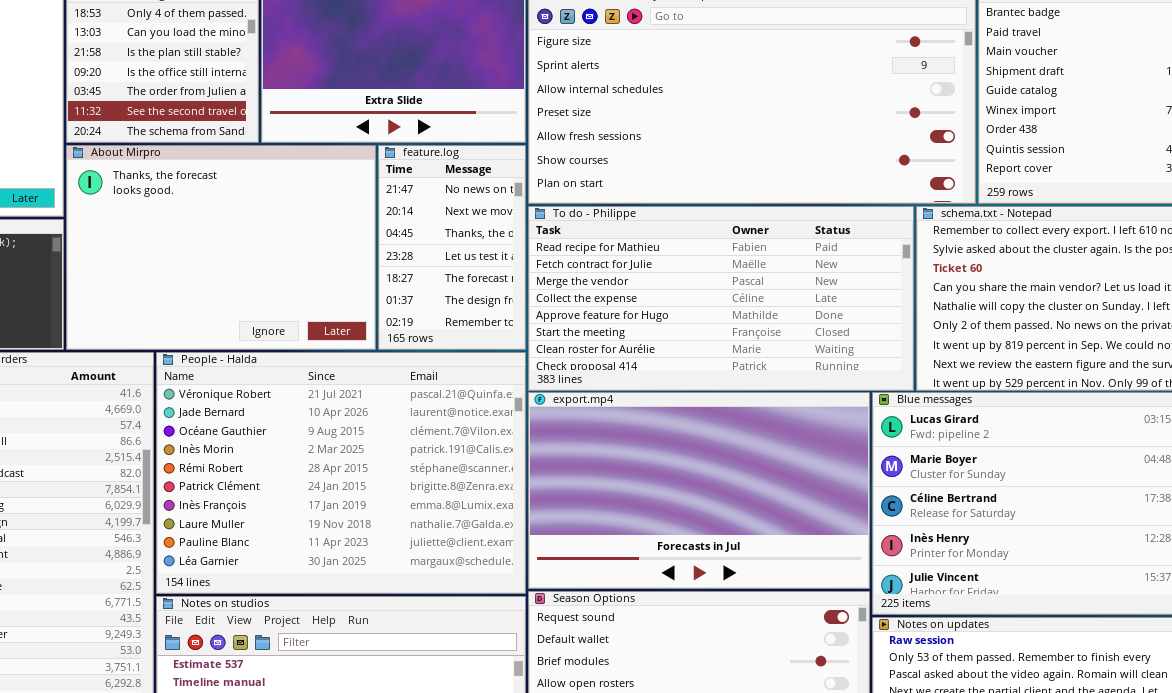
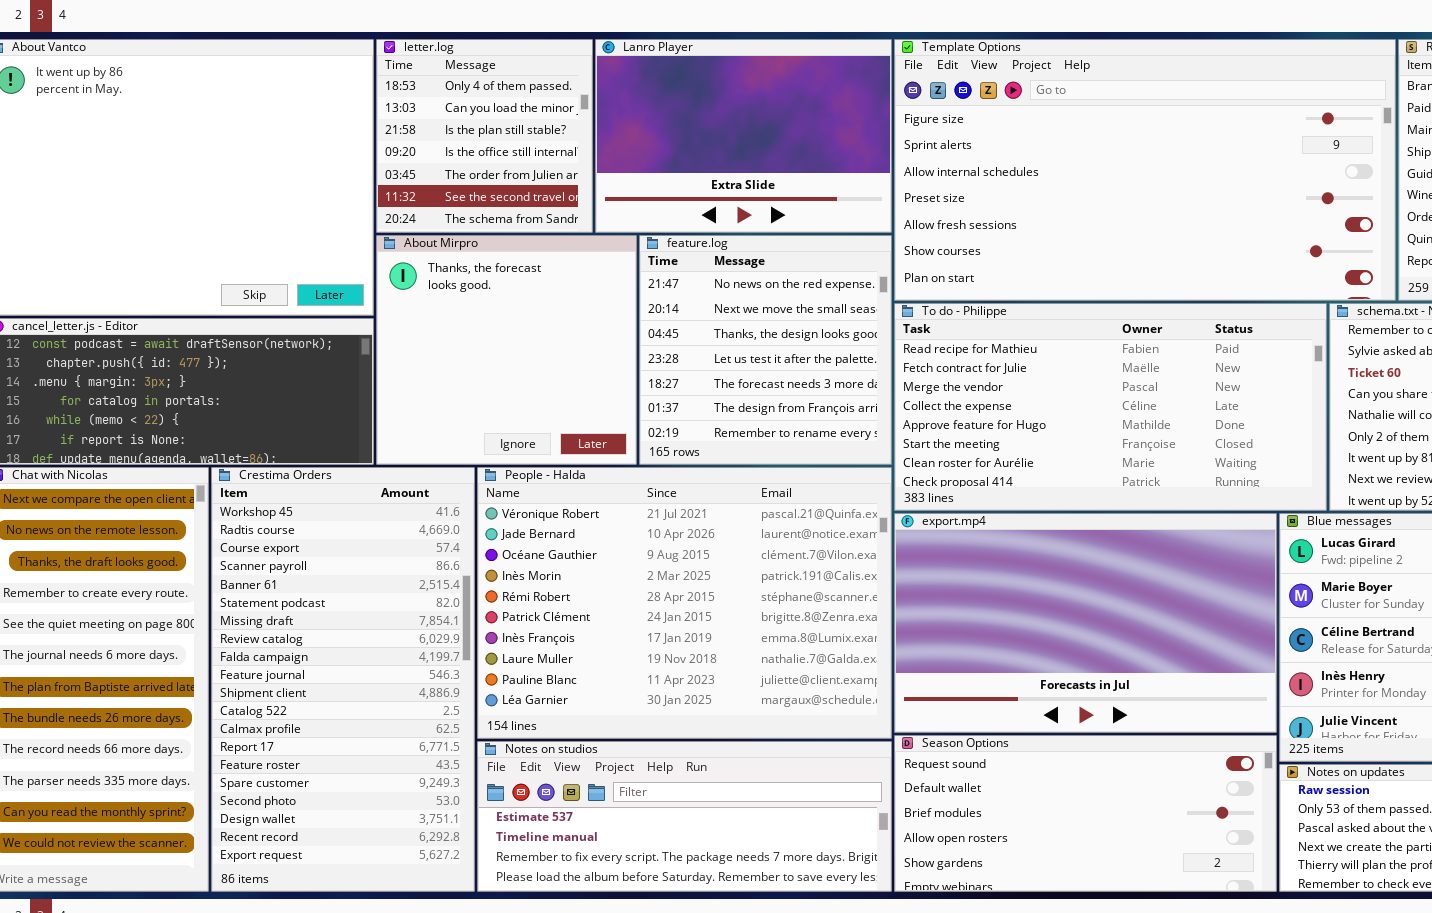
About Mirpro: [66,145,376,350] -> [376,235,637,465], resized
feature.log: [378,145,526,350] -> [639,235,892,465], resized

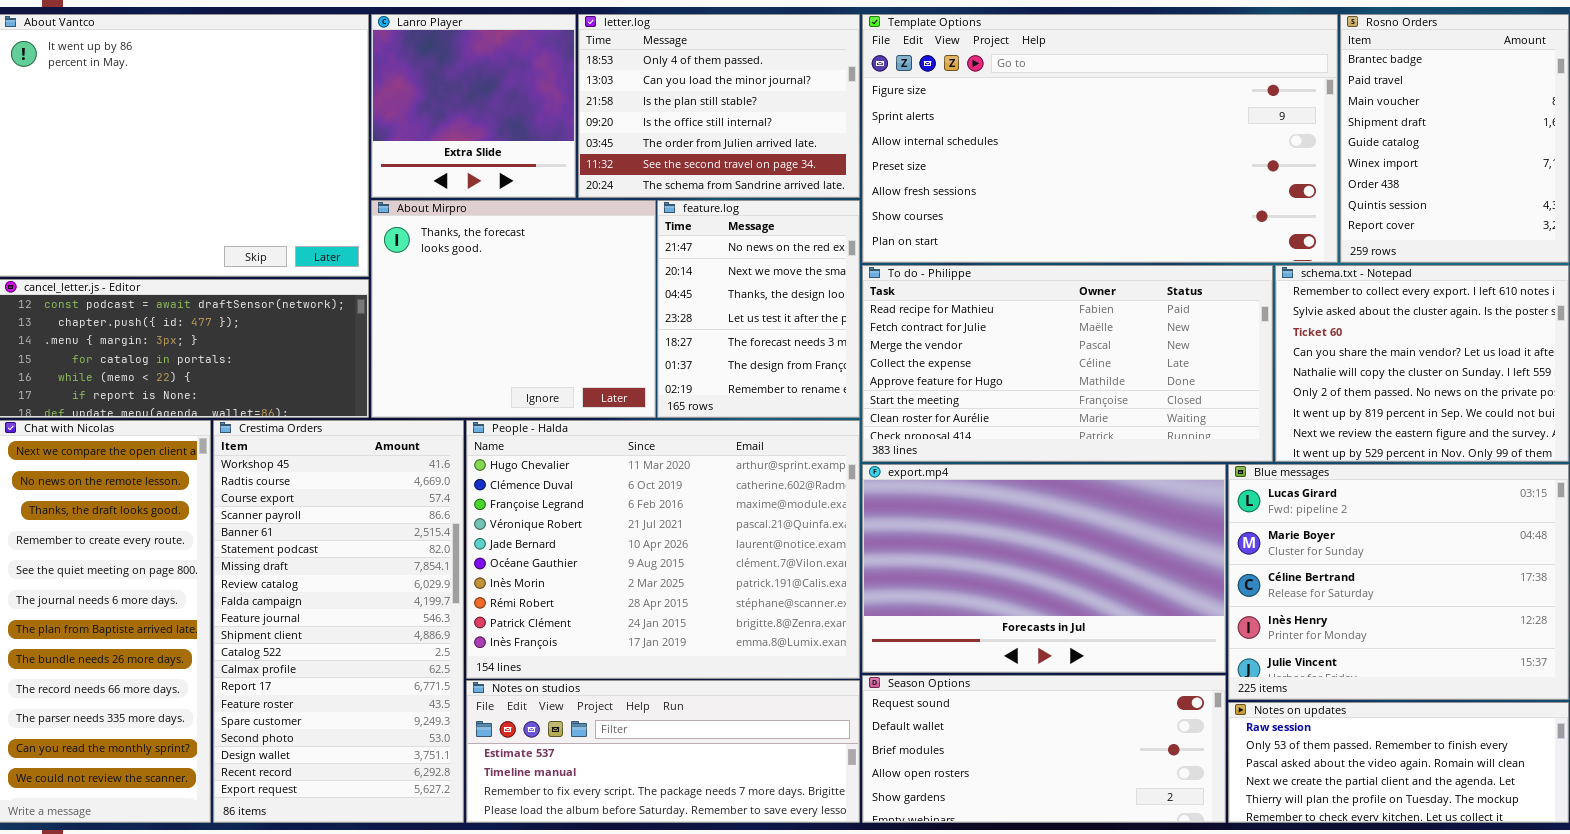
letter.log: [376,39,593,233] -> [578,14,860,198], moved, resized
Lanro Player: [595,39,892,233] -> [371,14,576,198], moved, resized
About Mirpro: [376,235,637,465] -> [371,200,656,418], resized
feature.log: [639,235,892,465] -> [657,200,860,418], resized
People - Halda: [477,467,892,739] -> [466,420,860,679], scrolled up 3 rows

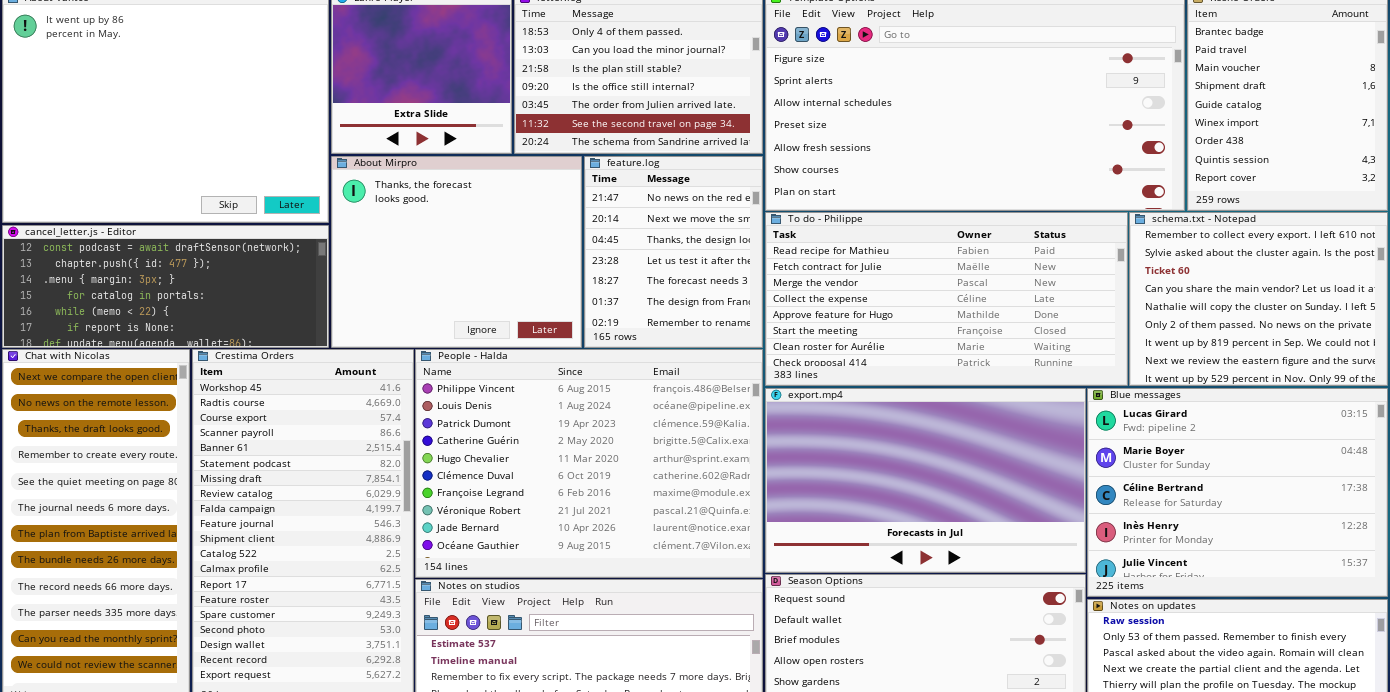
People - Halda: [466,420,860,679] -> [415,349,763,578], scrolled up 4 rows

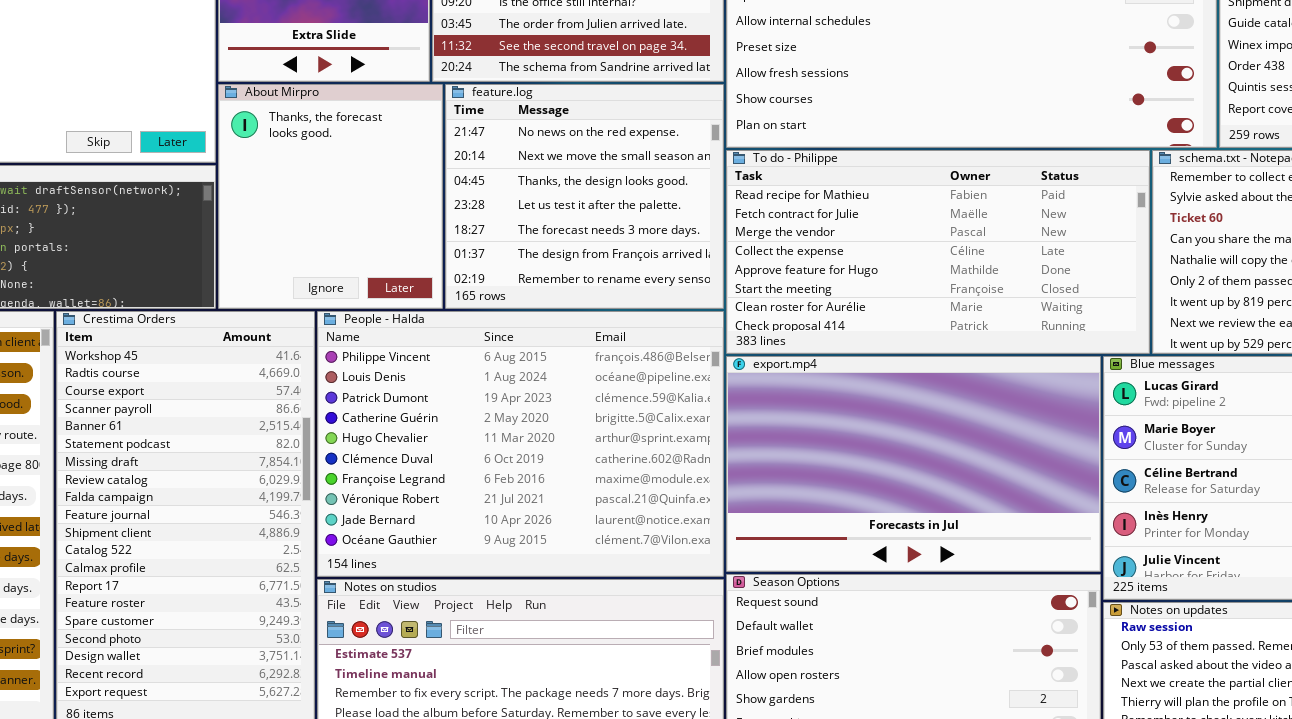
About Mirpro: [331,156,582,348] -> [218,84,443,309], resized
feature.log: [584,156,763,348] -> [445,84,724,309], resized

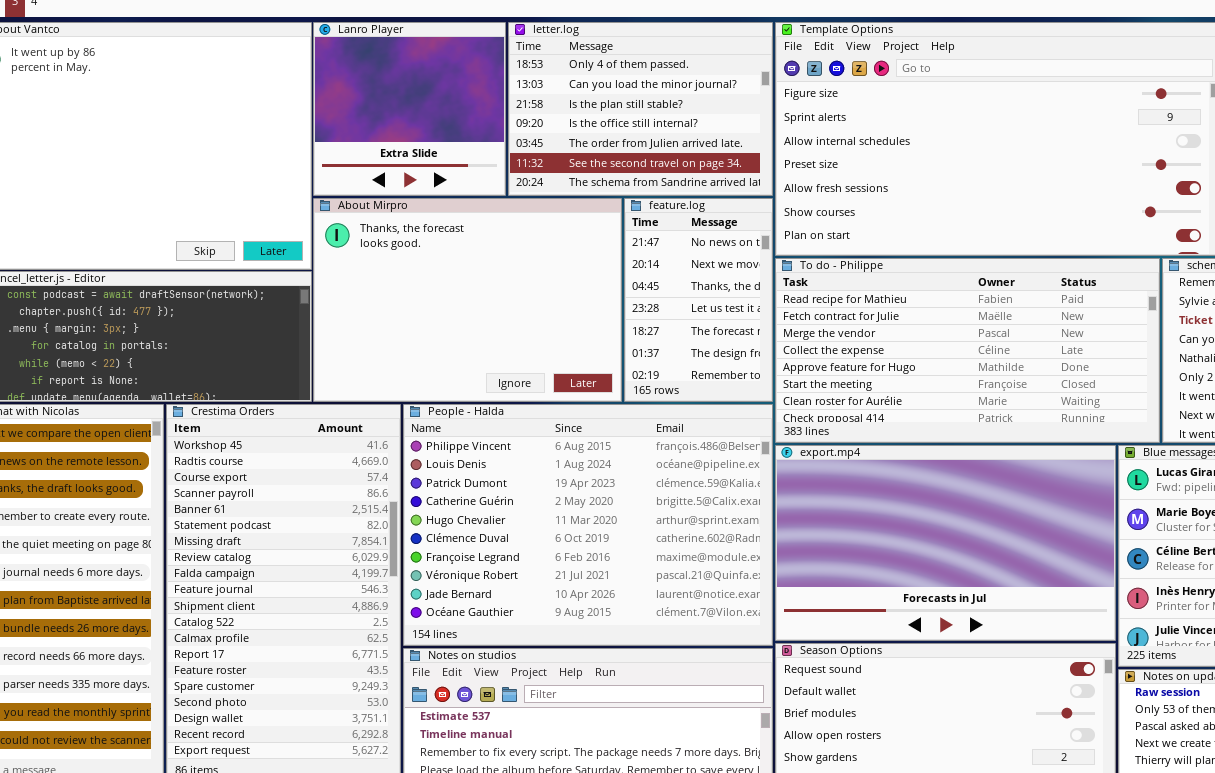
About Mirpro: [218,84,443,309] -> [313,198,622,402], resized
feature.log: [445,84,724,309] -> [624,198,773,402], resized

